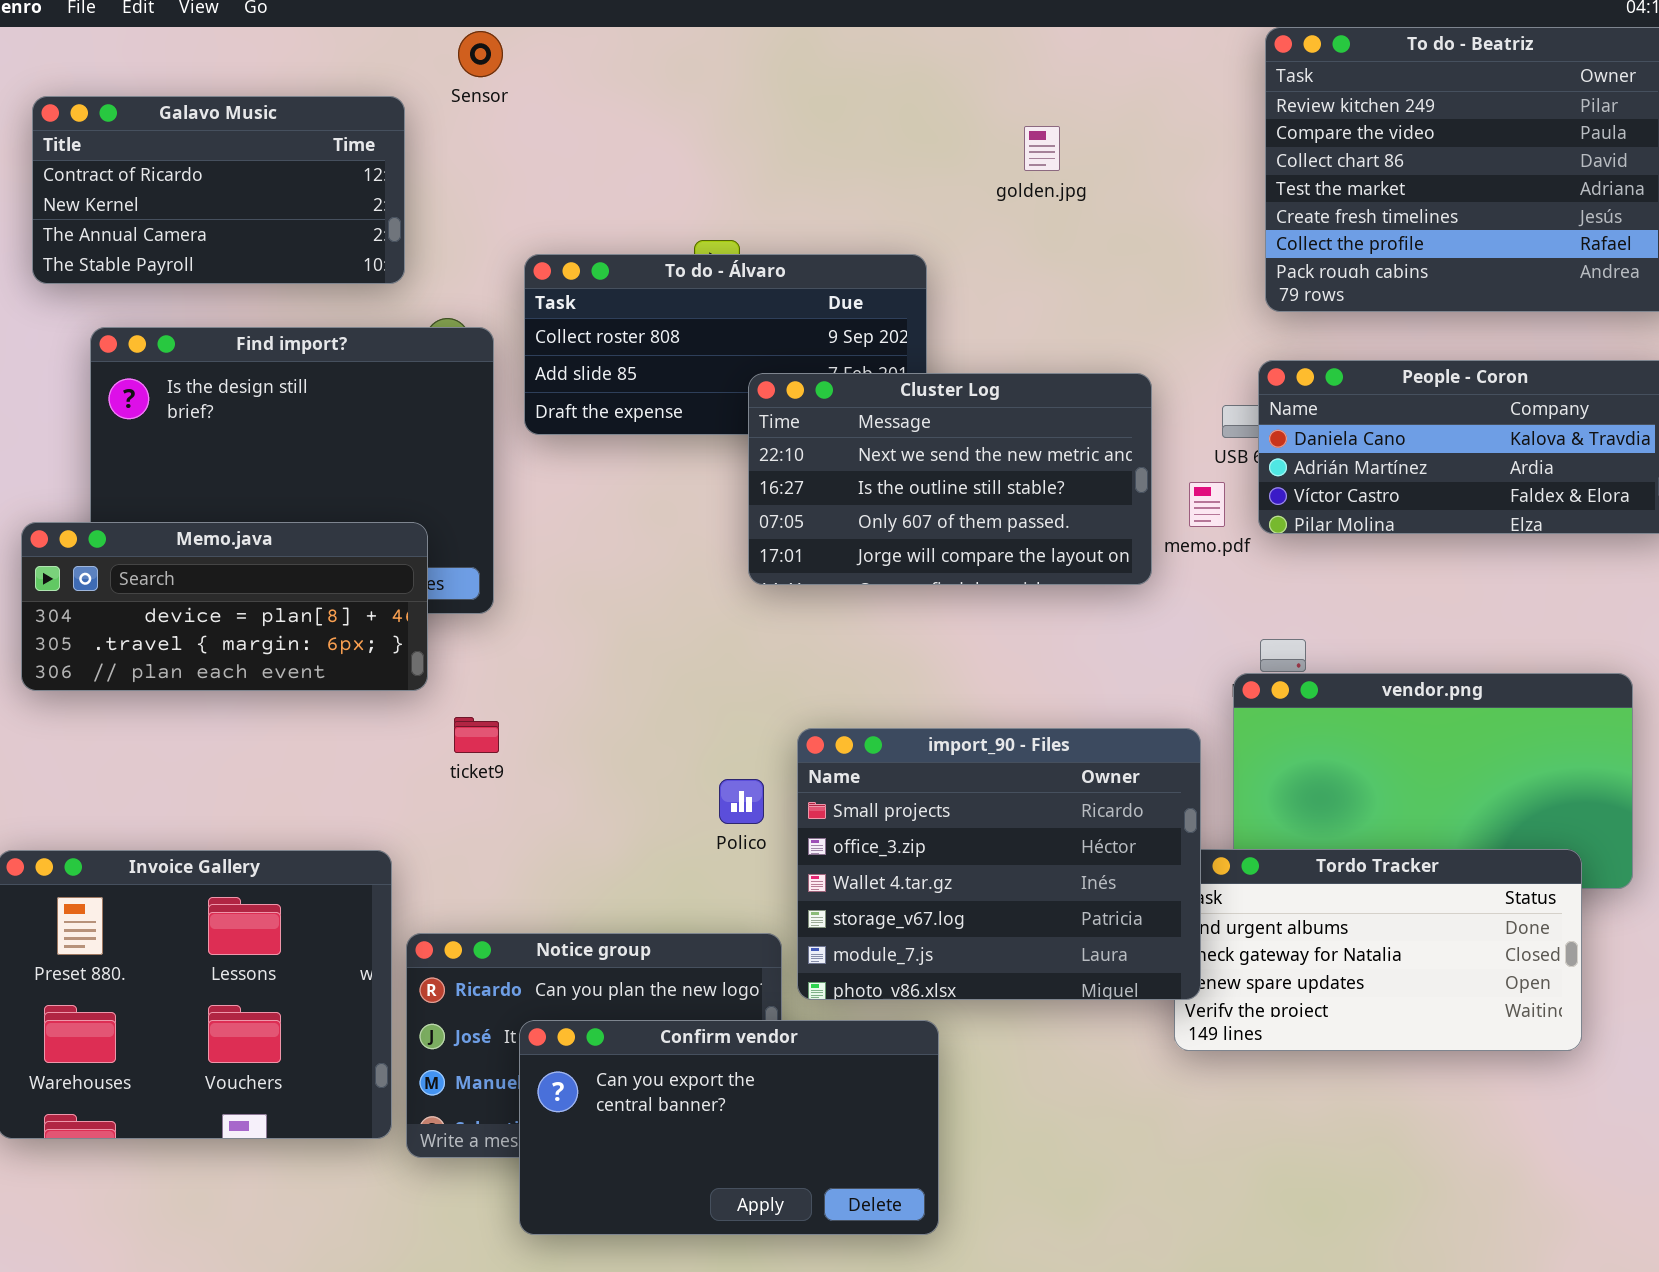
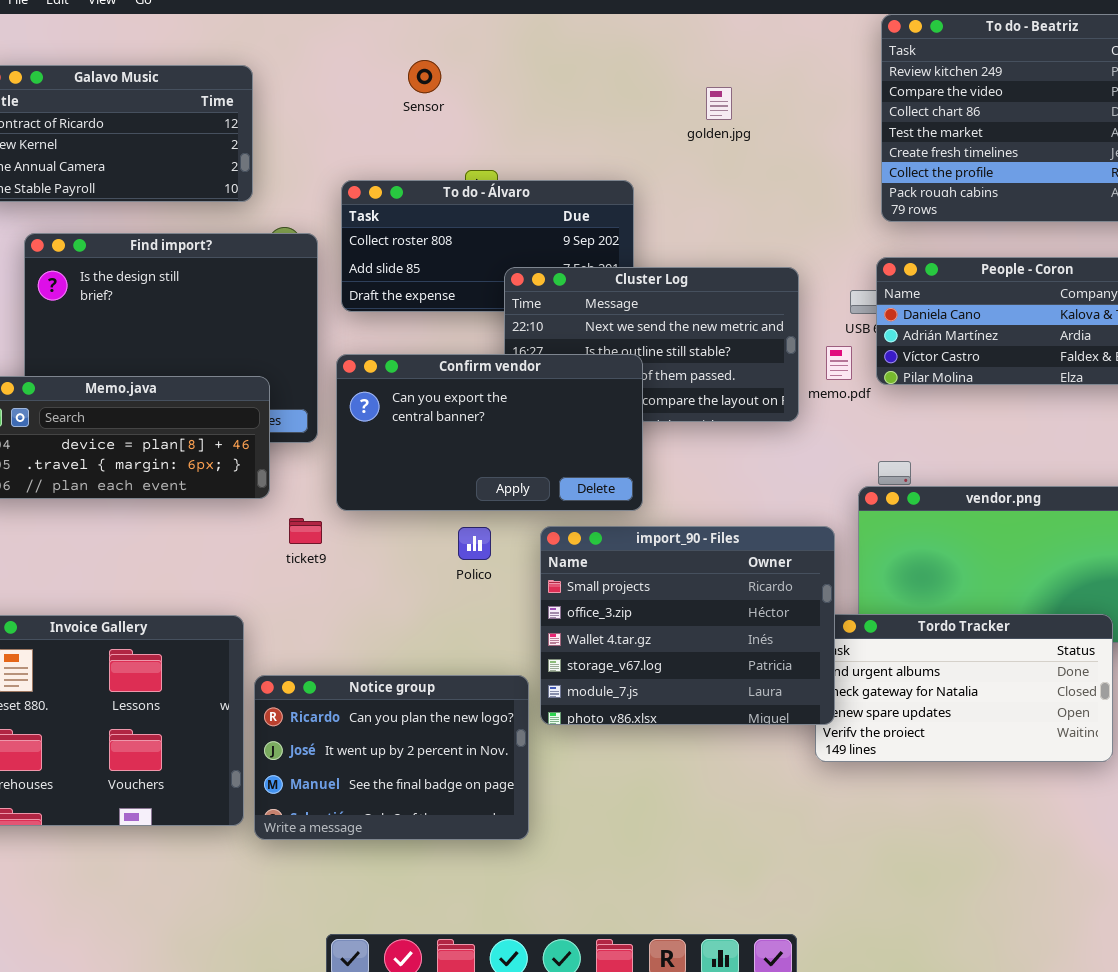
Sensor: [458,31,503,77] -> [408,60,441,93], moved
Polico: [719,779,764,824] -> [458,527,491,560], moved
Confirm vendor: [519,1020,939,1235] -> [336,354,643,511], moved

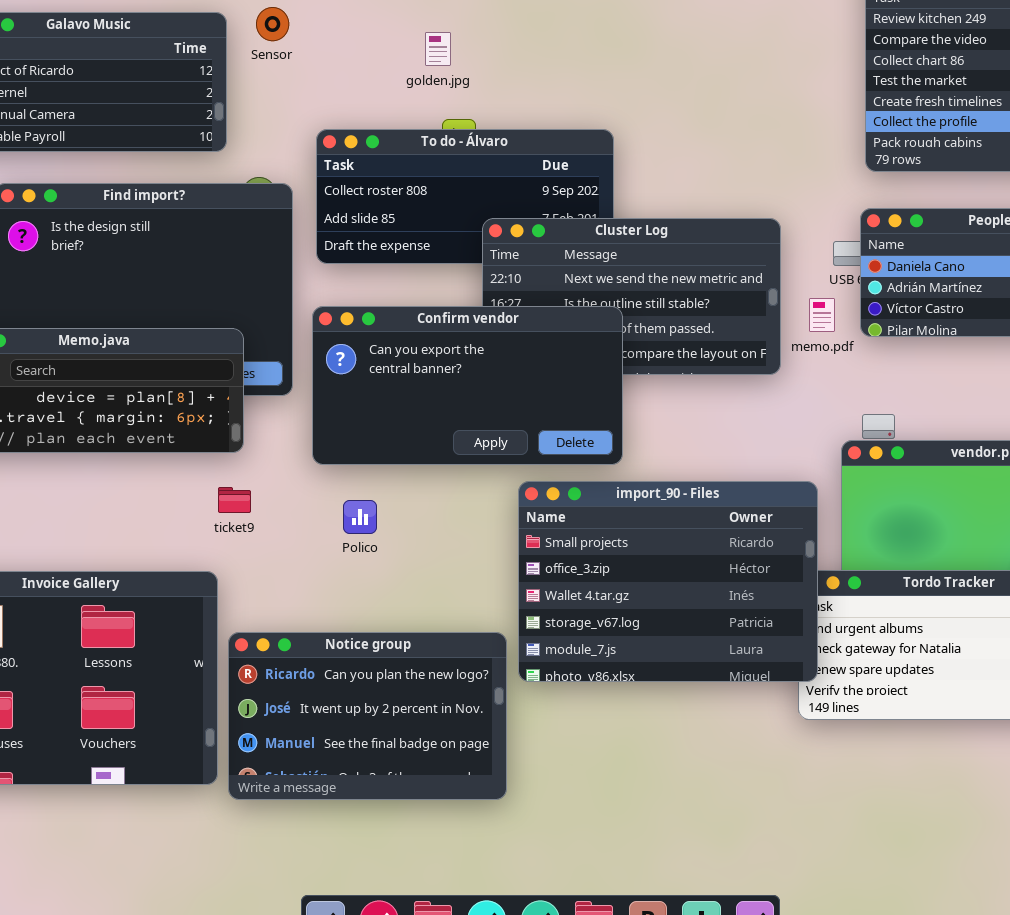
Sensor: [408,60,441,93] -> [256,7,289,41], moved
golden.jpg: [706,87,732,120] -> [425,32,451,66], moved
ticket9: [289,518,322,544] -> [218,487,251,513], moved
Polico: [458,527,491,560] -> [343,500,377,534], moved

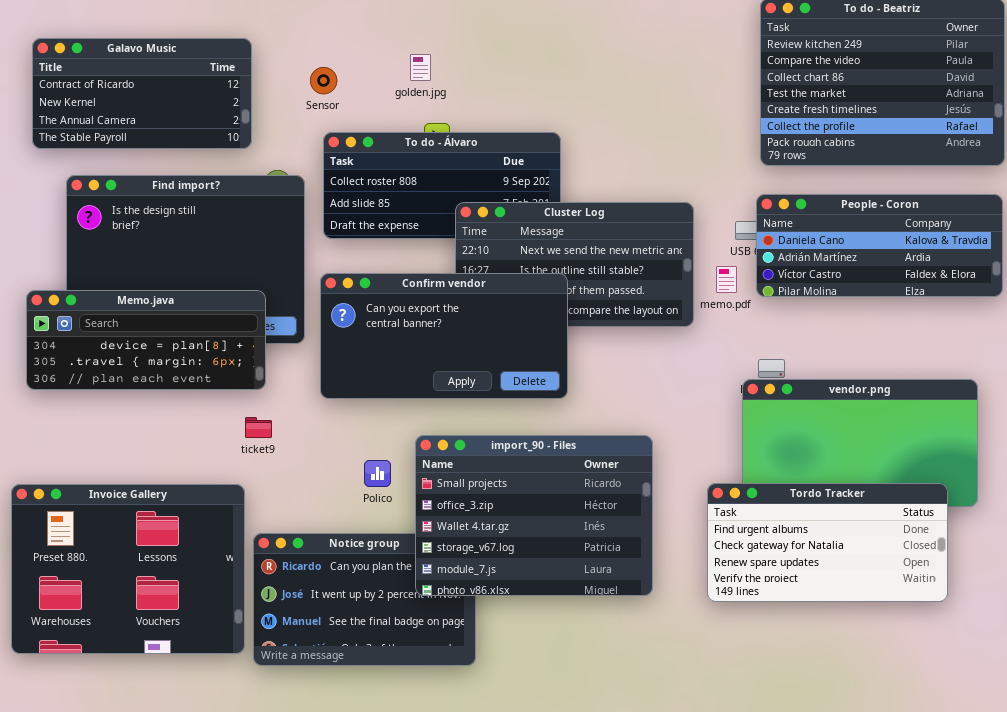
Sensor: [256,7,289,41] -> [310,67,337,94], moved
import_90 - Files: [518,481,818,682] -> [415,435,653,596], moved
Polico: [343,500,377,534] -> [364,460,391,487], moved

